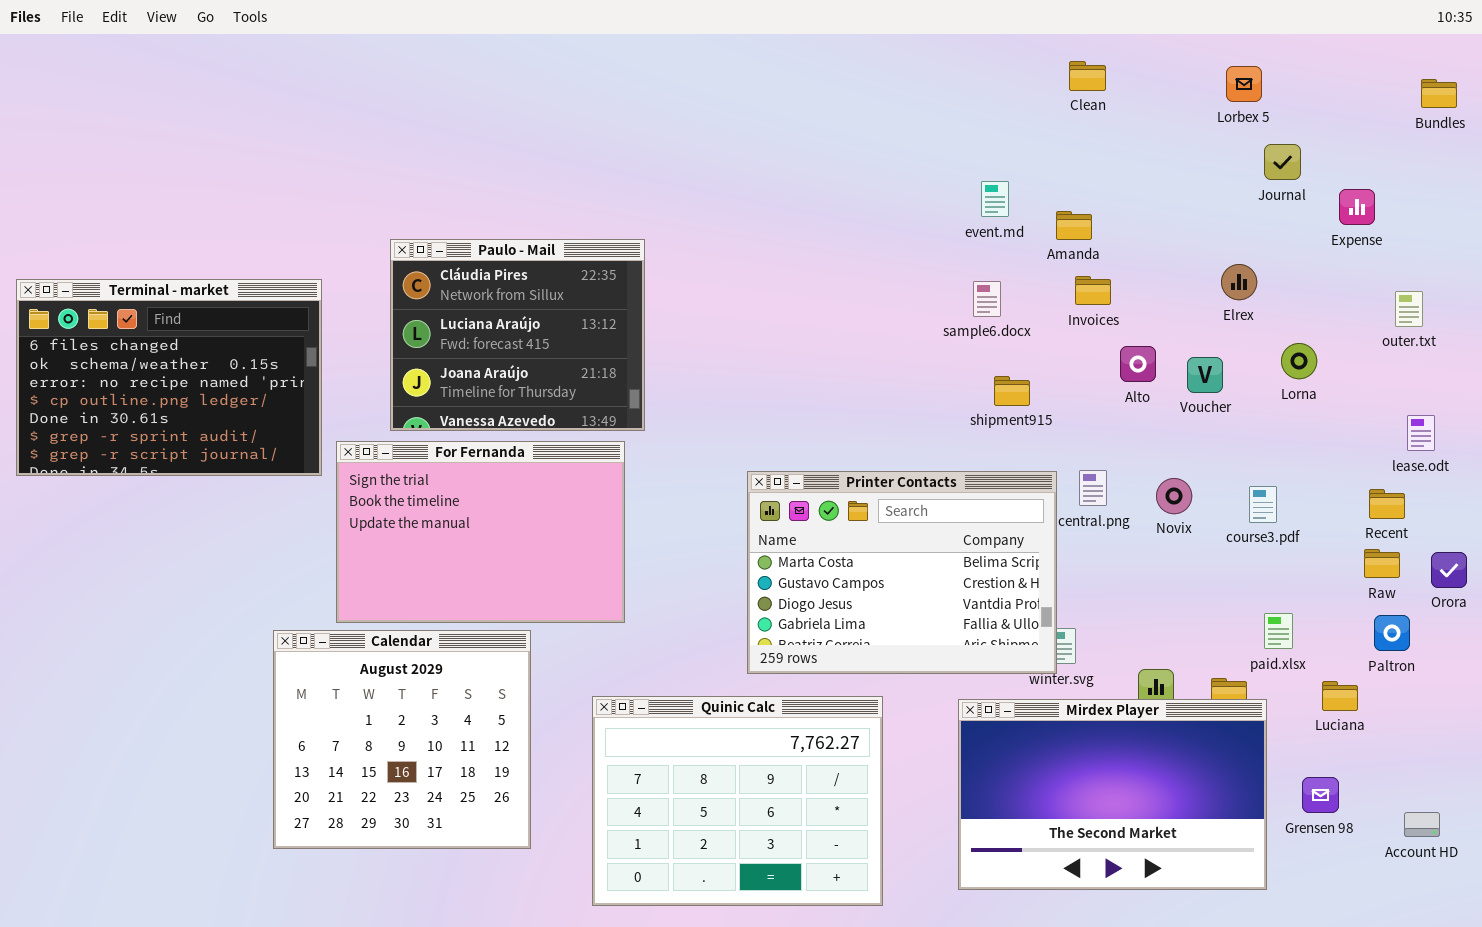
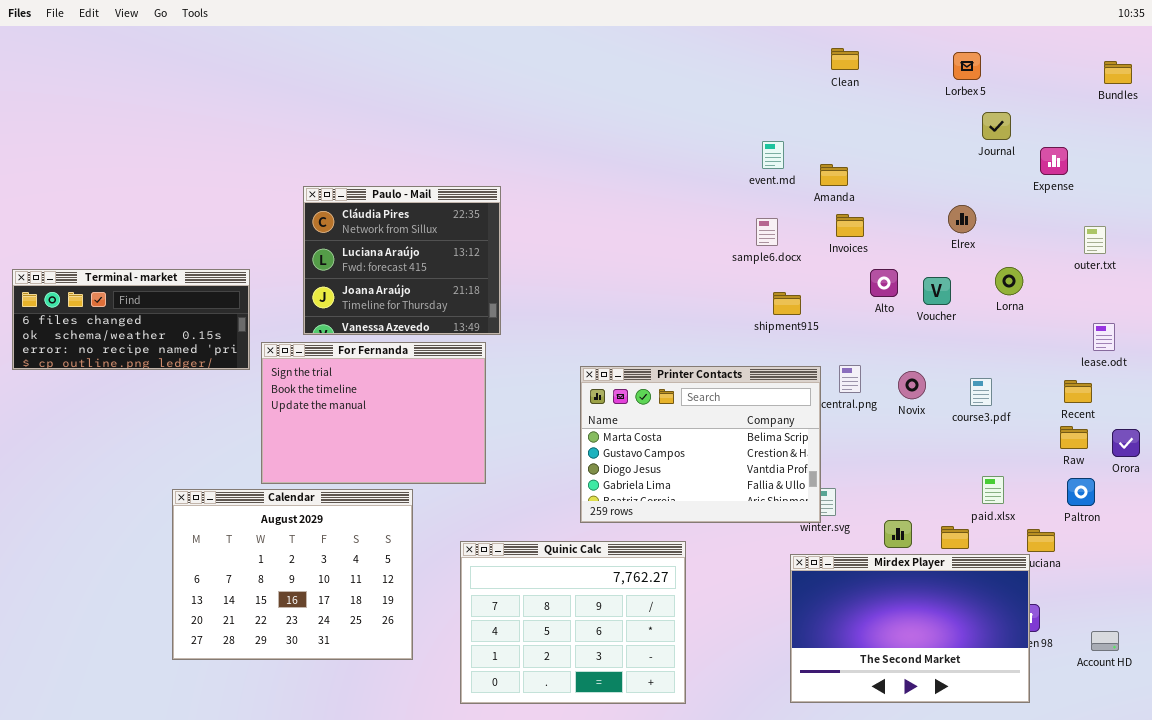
Terminal - market: [16,279,322,476] -> [12,269,250,370], resized
Calendar: [273,630,531,849] -> [172,489,413,660], resized
Mirdex Player: [958,699,1267,890] -> [790,554,1030,703], moved

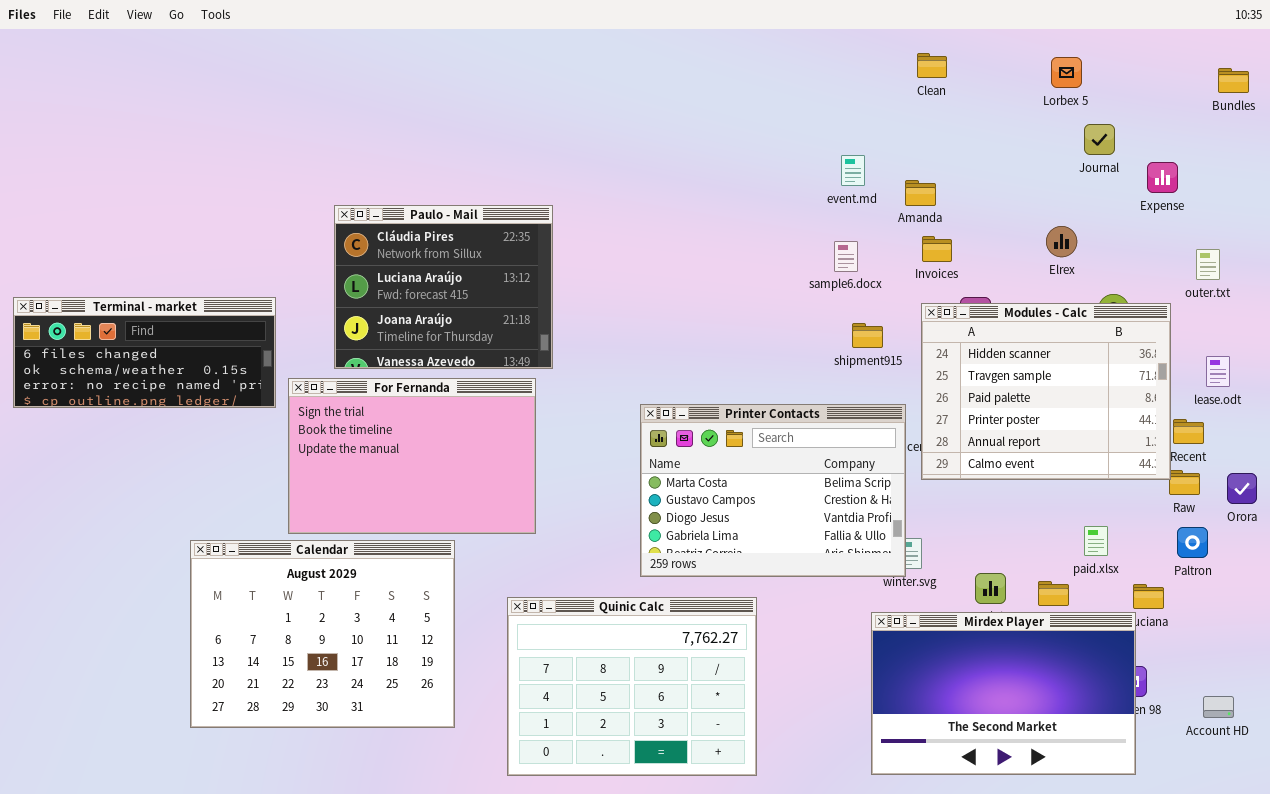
Modules - Calc: none -> [921,303,1171,480], opened

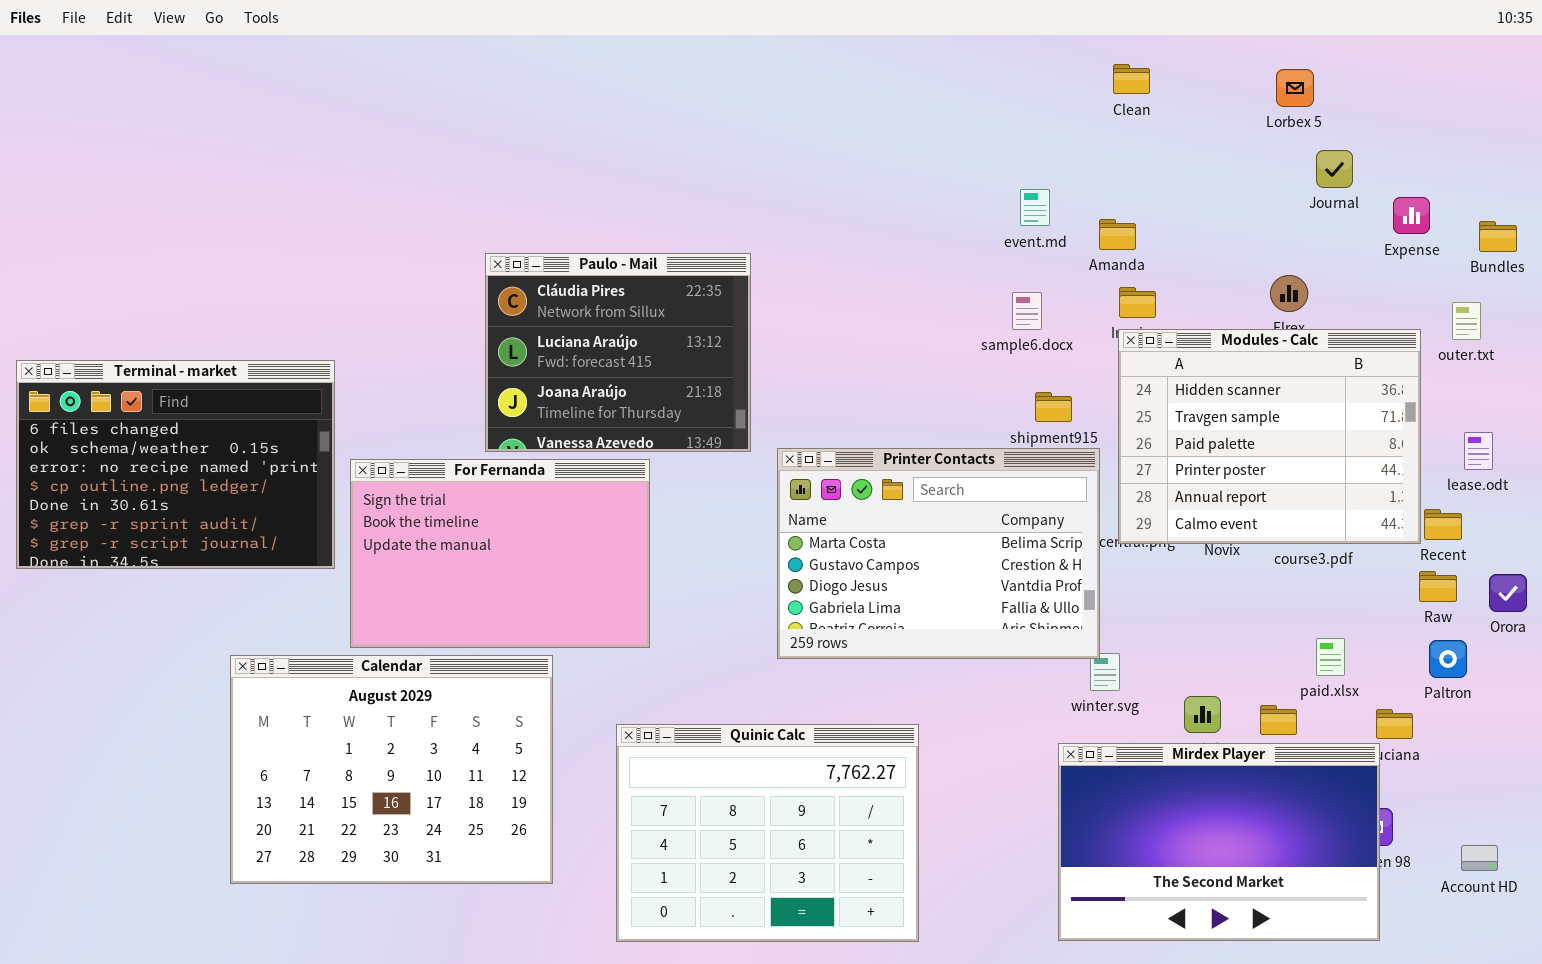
Bundles: [1218,68,1249,93] -> [1479,221,1517,252], moved
Paulo - Mail: [334,205,553,369] -> [485,253,751,452], moved
Terminal - market: [13,297,276,408] -> [16,360,335,569], resized
Modules - Calc: [921,303,1171,480] -> [1118,329,1421,544], moved
Printer Contacts: [640,404,906,577] -> [777,448,1100,659], moved

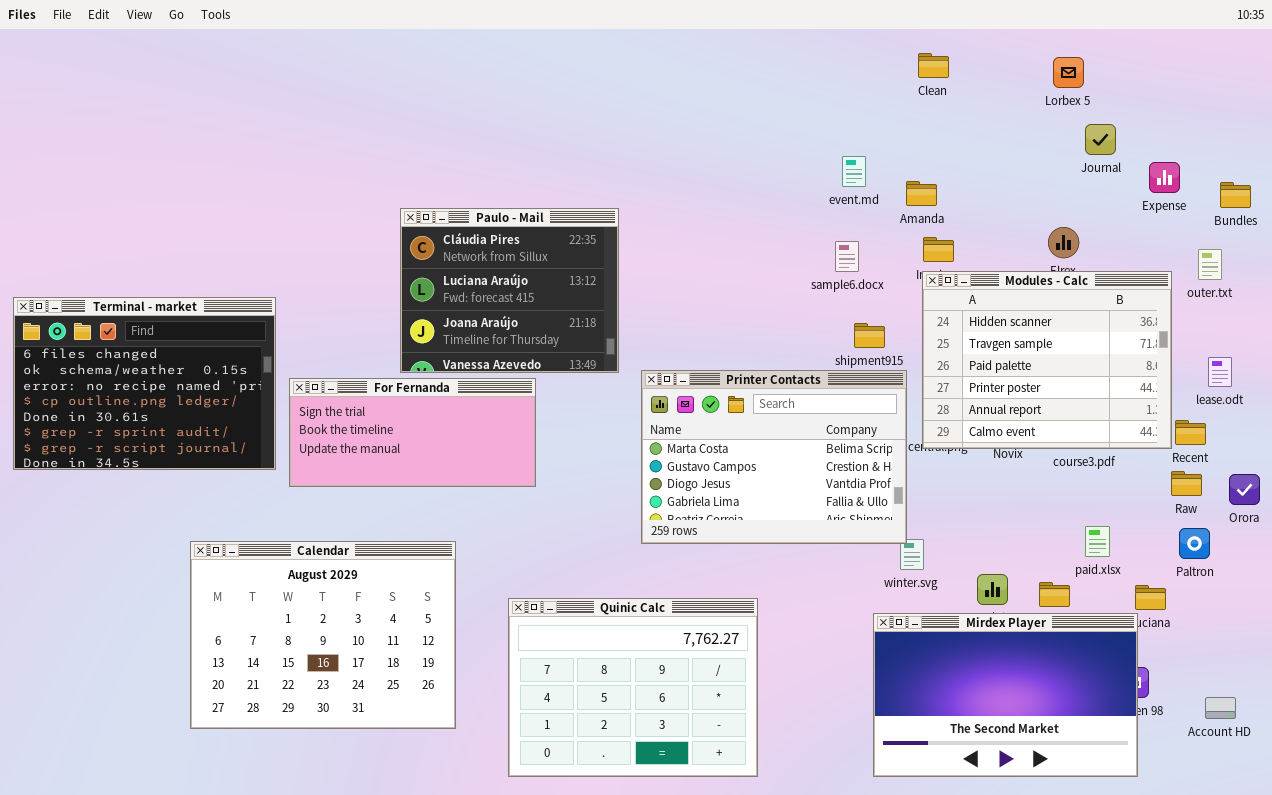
For Fernanda: [350,459,650,648] -> [289,378,536,487], resized

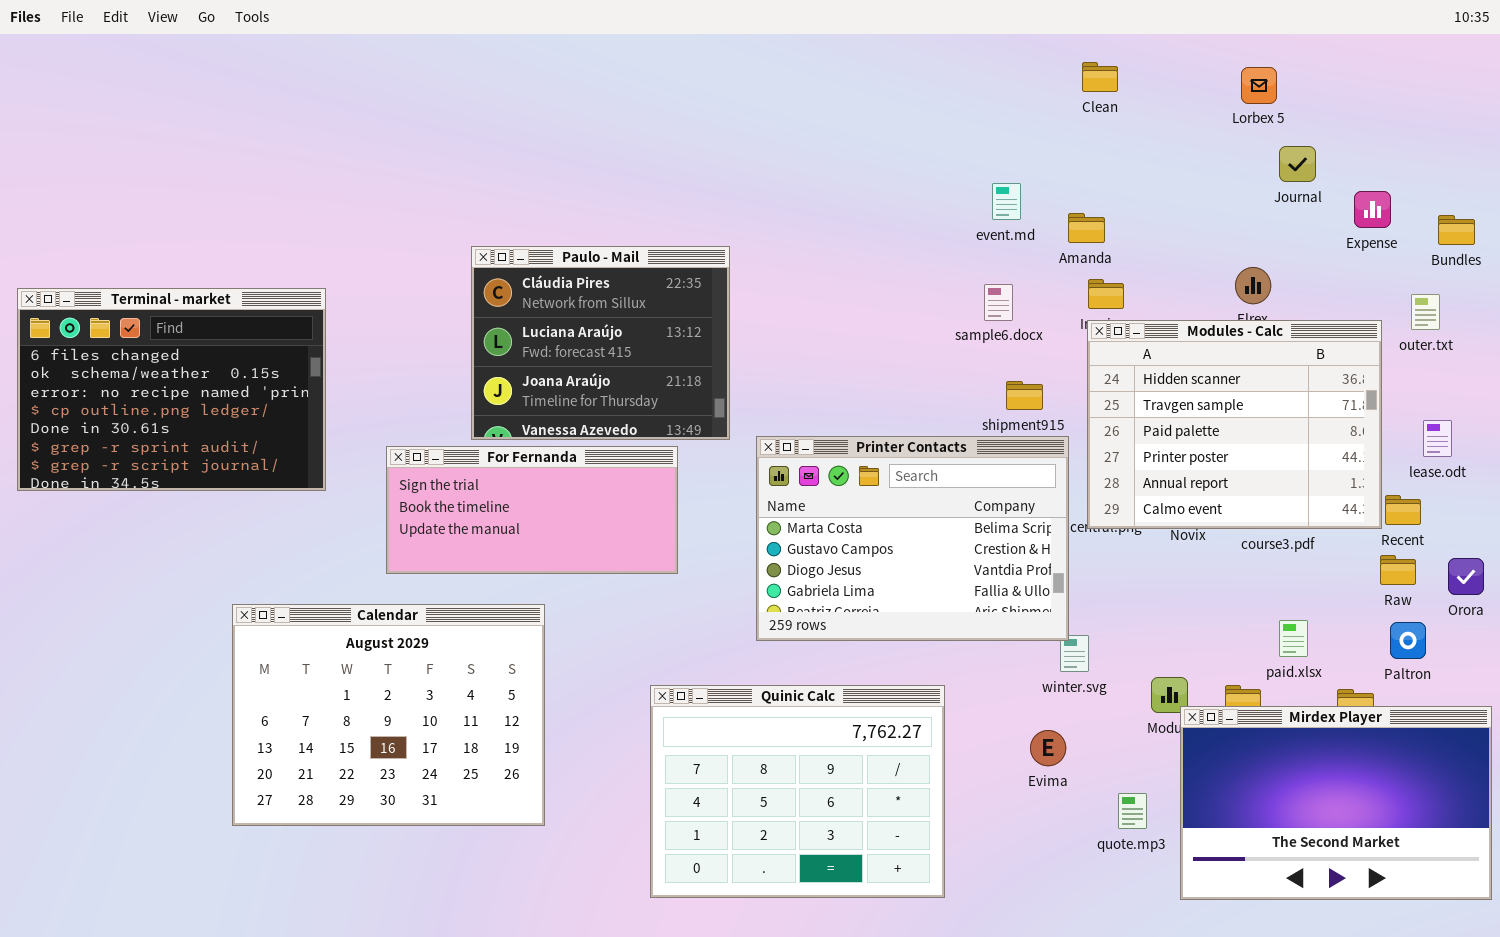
Terminal - market: [13,297,276,470] -> [17,288,326,491], moved
For Fernanda: [289,378,536,487] -> [386,446,678,574], moved
Calendar: [190,541,456,729] -> [232,604,545,826], moved
Quinic Calc: [508,598,758,777] -> [650,685,945,898], moved
Mirdex Player: [873,613,1138,777] -> [1180,706,1492,900], moved

